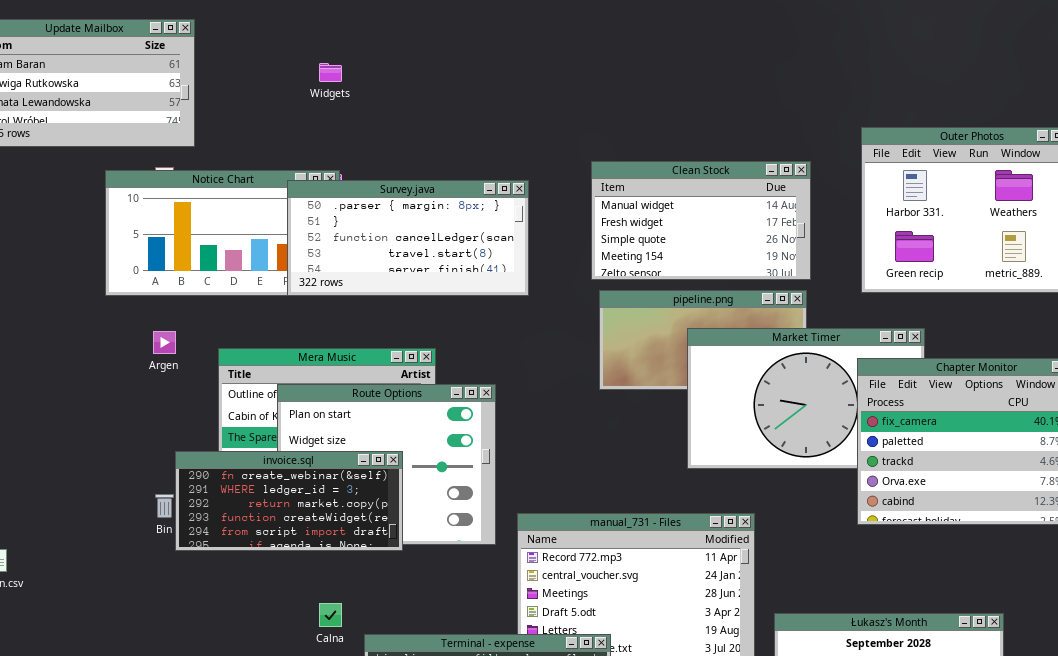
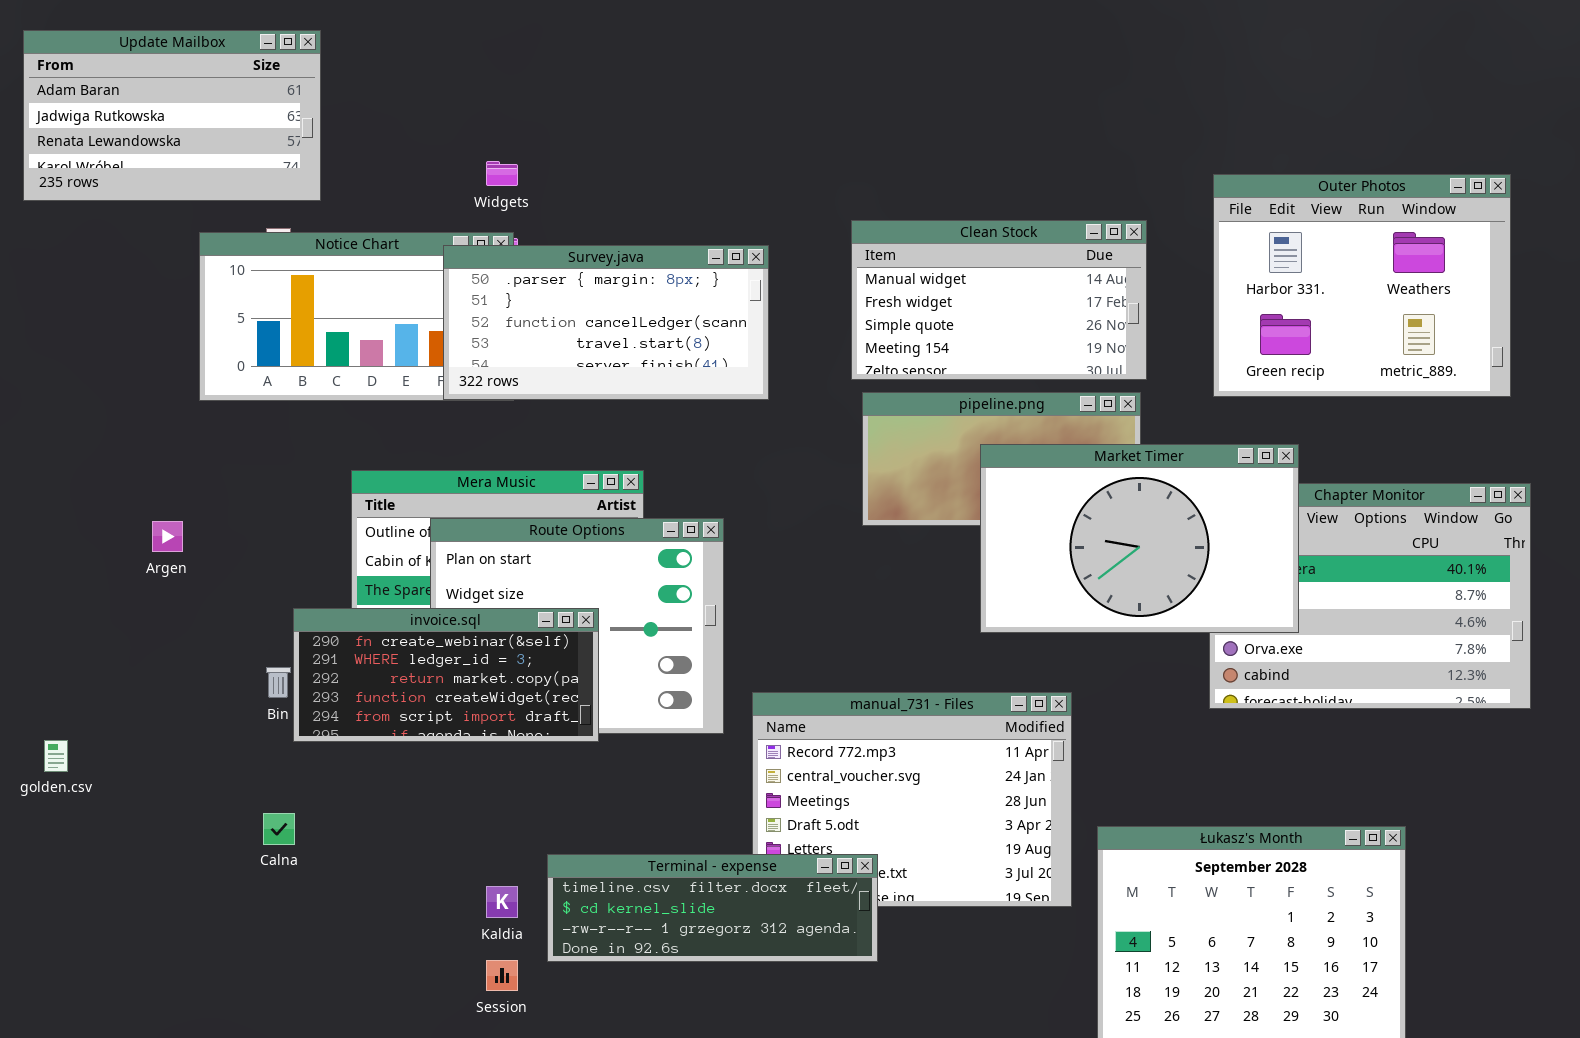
Widgets: [319,63,342,82] -> [486,161,518,186], moved
Market Timer: [687,328,925,469] -> [980,444,1299,633], raised
Argen: [153,331,176,354] -> [152,521,183,552], moved
Calna: [319,603,342,627] -> [263,813,295,845], moved

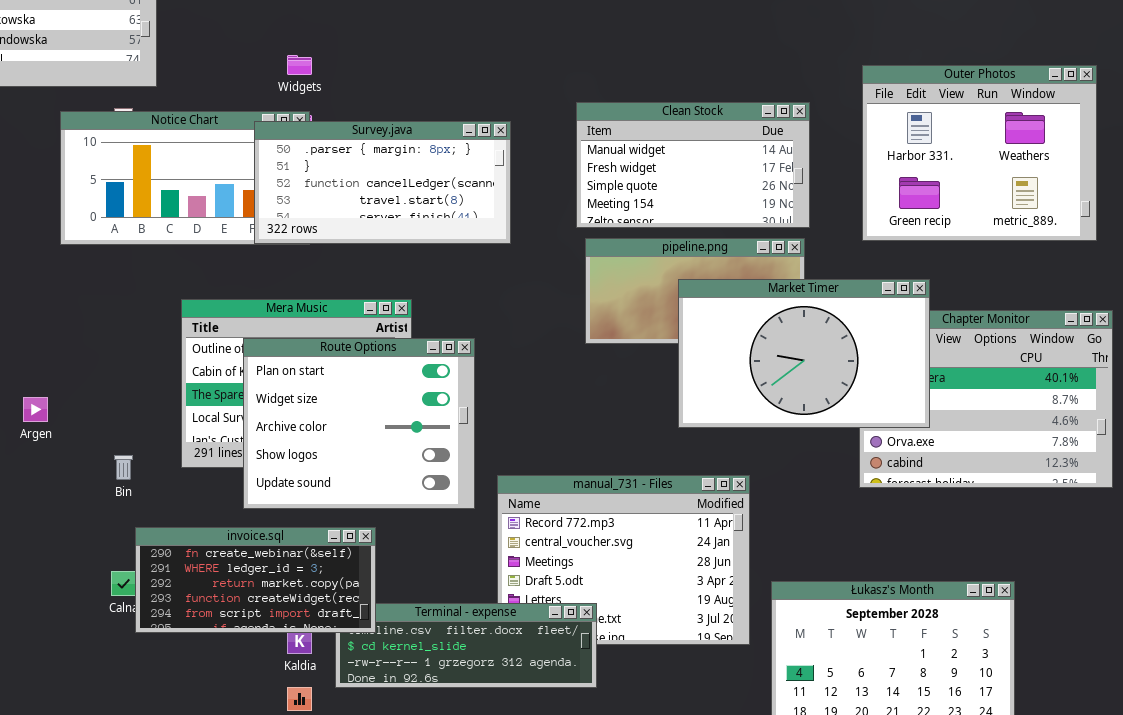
Argen: [152,521,183,552] -> [23,397,48,422], moved
invoice.sql: [293,608,599,742] -> [135,527,376,633], moved

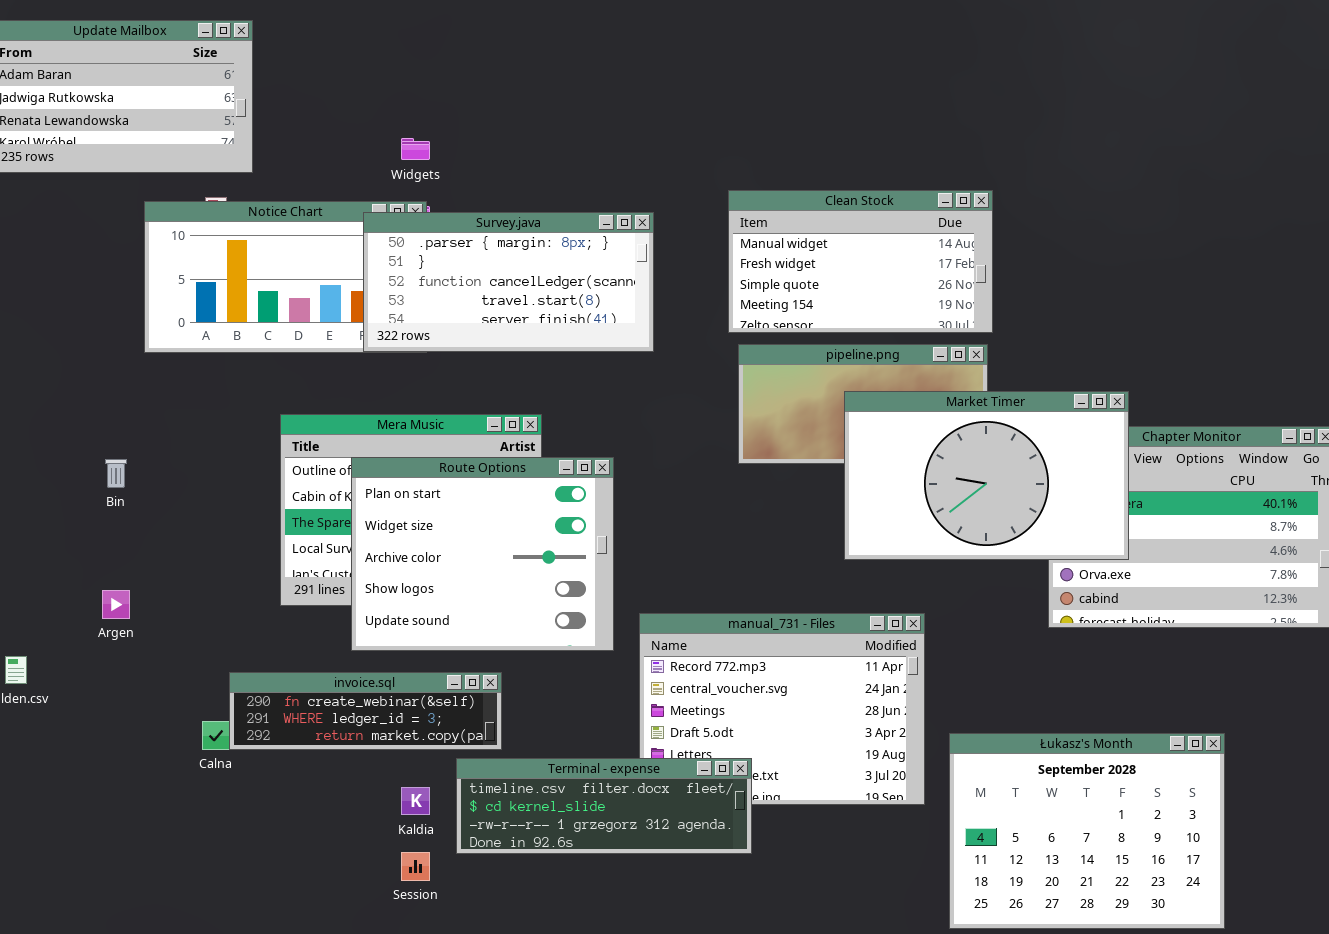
Outer Photos: [862,65,1097,241] -> none, closed
Argen: [23,397,48,422] -> [102,590,130,619], moved
Bin: [114,455,133,480] -> [105,459,127,488], moved
invoice.sql: [135,527,376,633] -> [229,672,502,750], resized

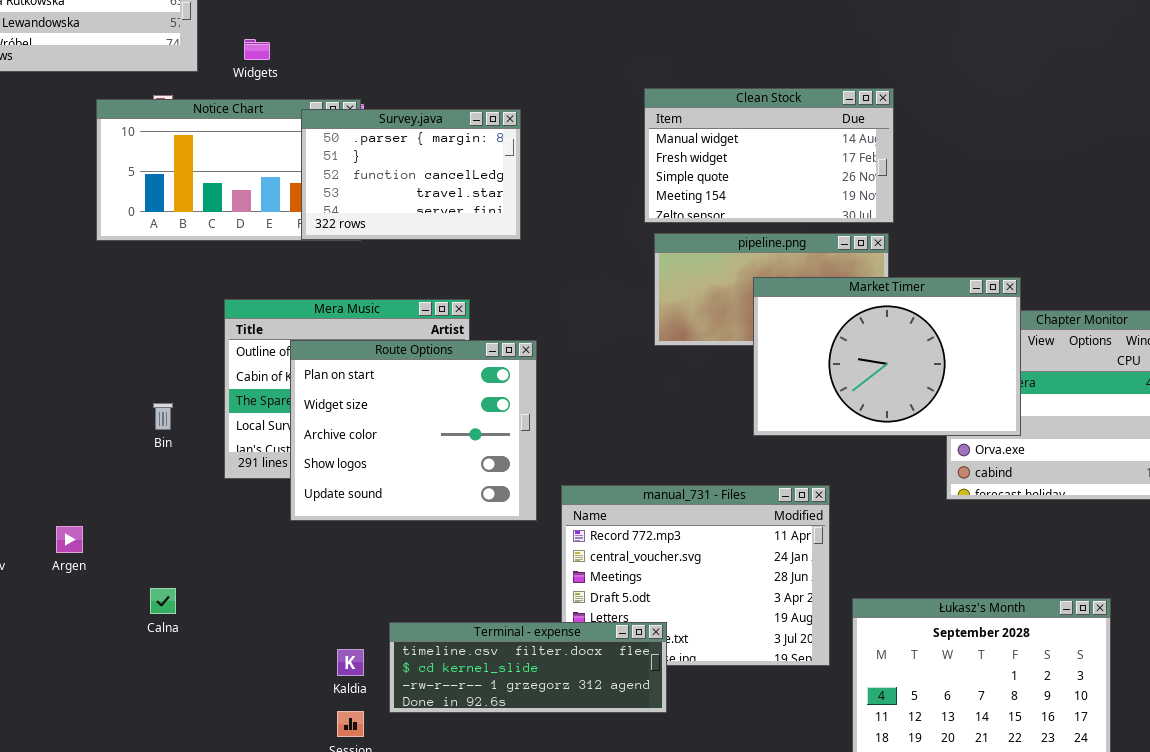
Widgets: [401,138,430,160] -> [244,39,270,60], moved
Survey.java: [363,212,654,352] -> [301,109,521,240], resized
Bin: [105,459,127,488] -> [153,403,173,430], moved
Argen: [102,590,130,619] -> [56,526,83,553], moved
invoice.sql: [229,672,502,750] -> none, closed

